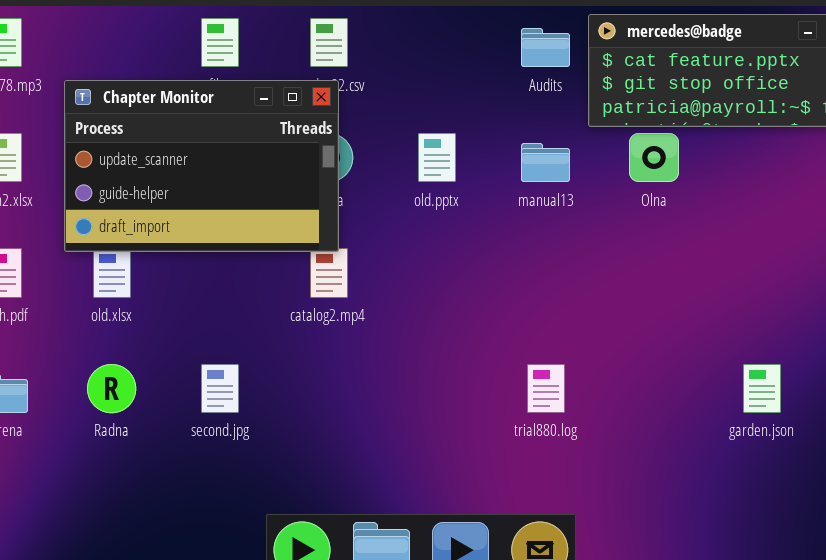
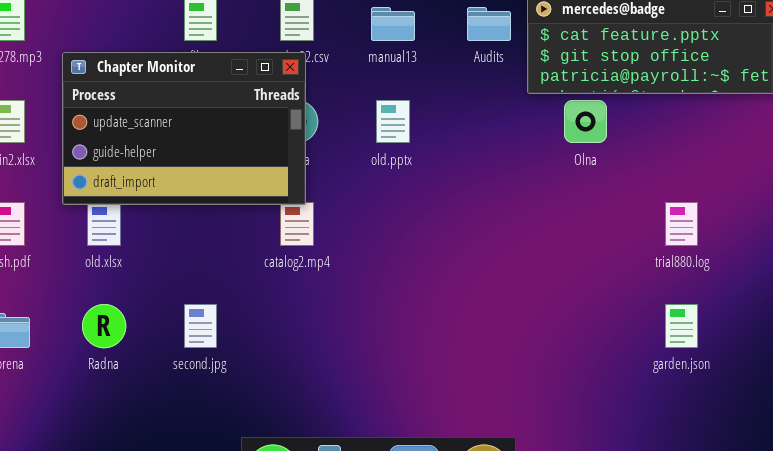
manual13: [521,143,570,182] -> [371,7,415,41], moved
trial880.log: [527,364,565,413] -> [665,202,698,246], moved

